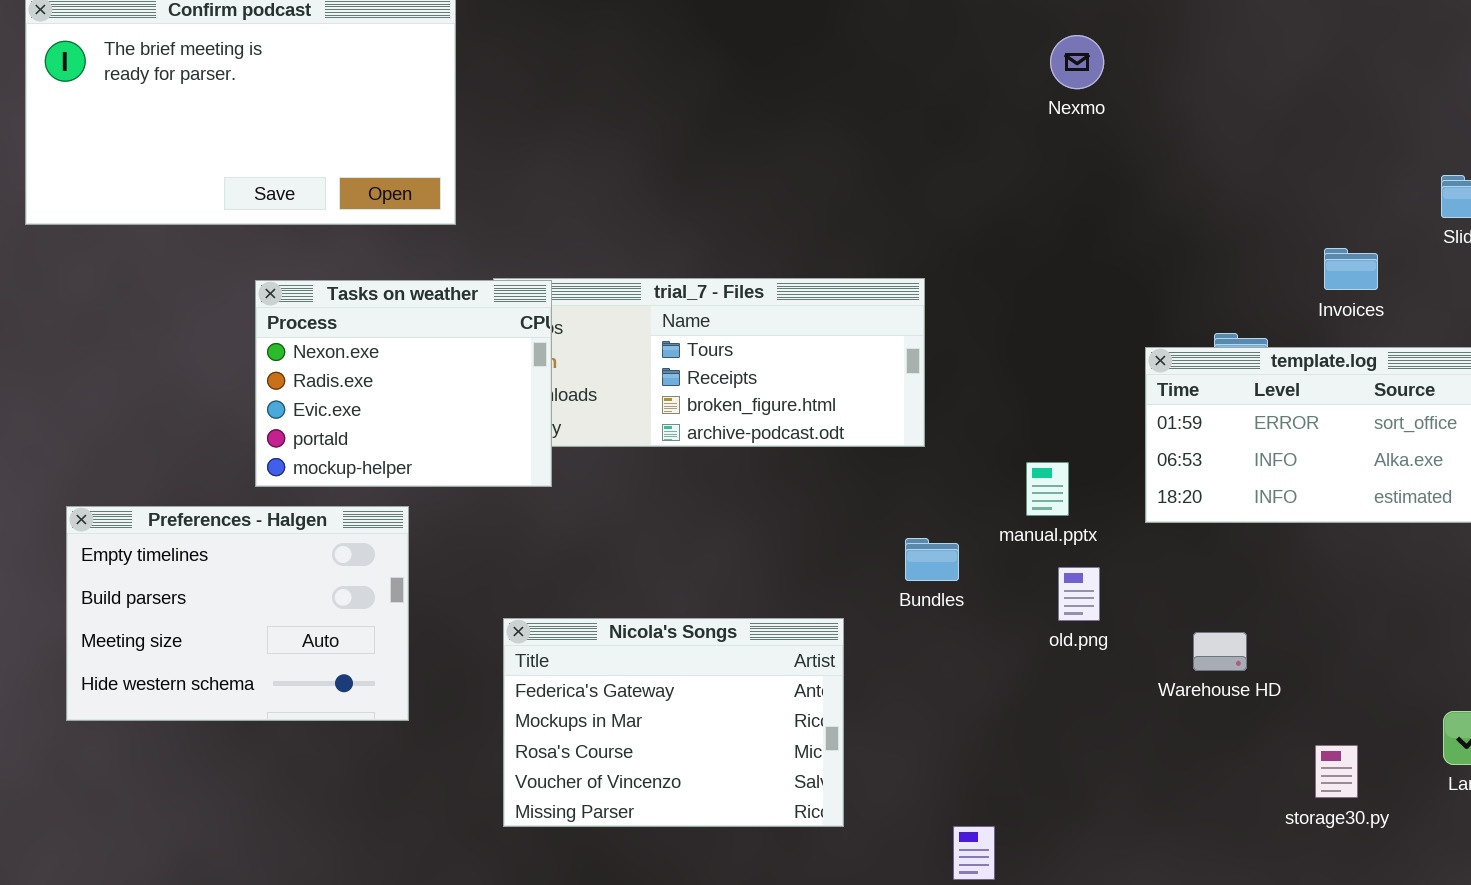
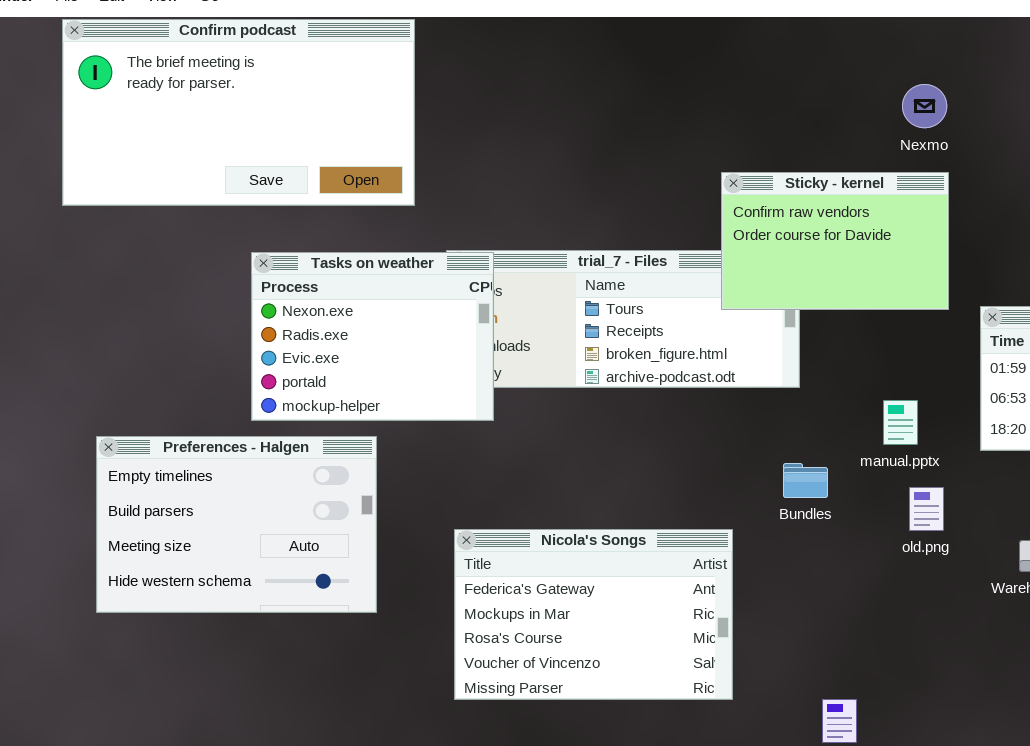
Nexmo: [1050,35,1104,89] -> [902,84,947,128], moved
Sticky - kernel: none -> [721,172,949,310], opened

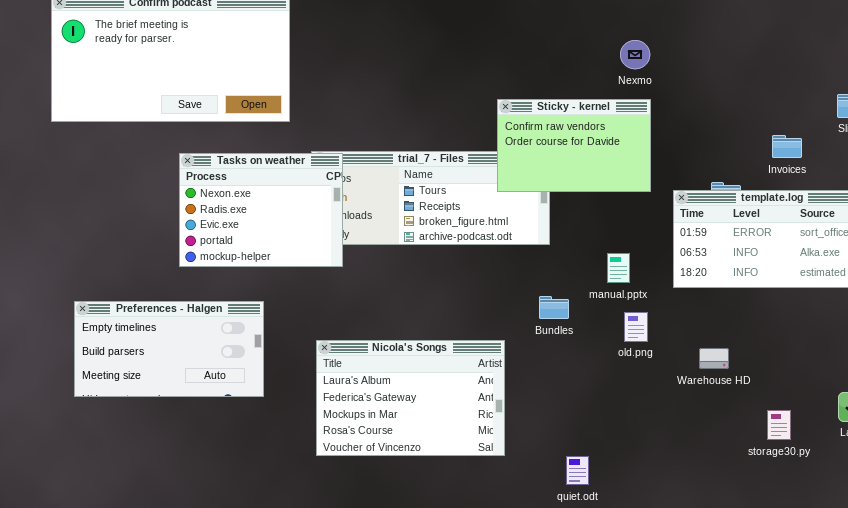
Preferences - Halgen: [96,436,377,613] -> [74,301,264,397], resized
Nicola's Songs: [454,529,733,700] -> [316,340,505,456], scrolled up 1 row

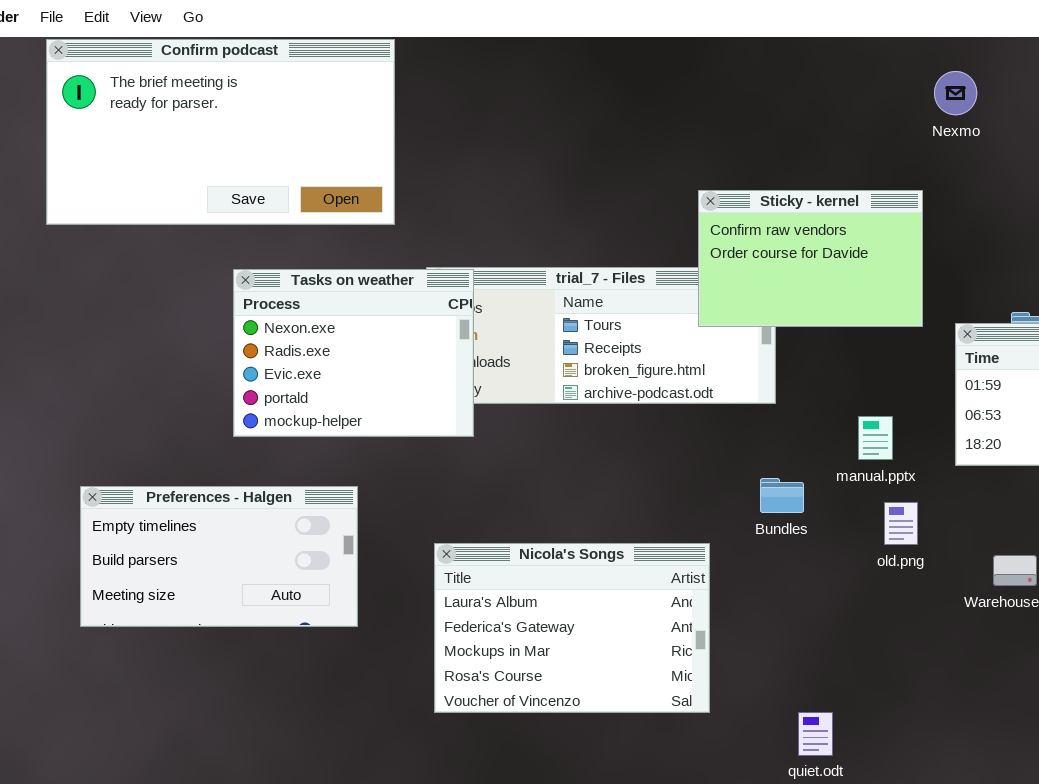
Nexmo: [620,40,650,69] -> [934,71,977,115], moved

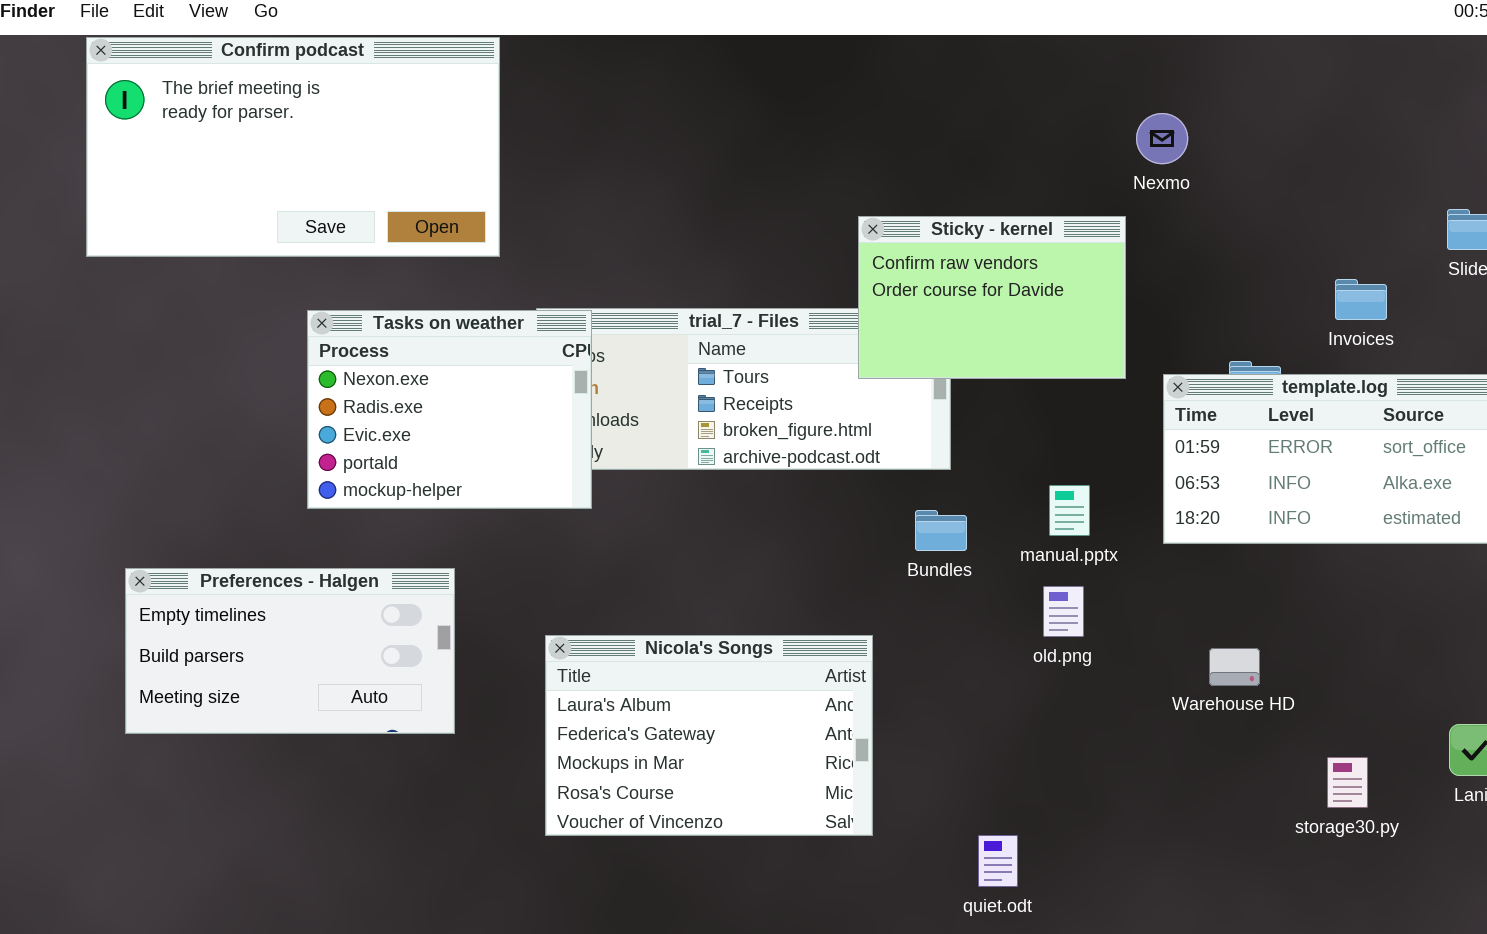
Nexmo: [934,71,977,115] -> [1136,113,1188,164], moved
Bundles: [760,478,804,513] -> [915,510,967,551], moved
old.png: [884,502,918,545] -> [1043,586,1084,637], moved

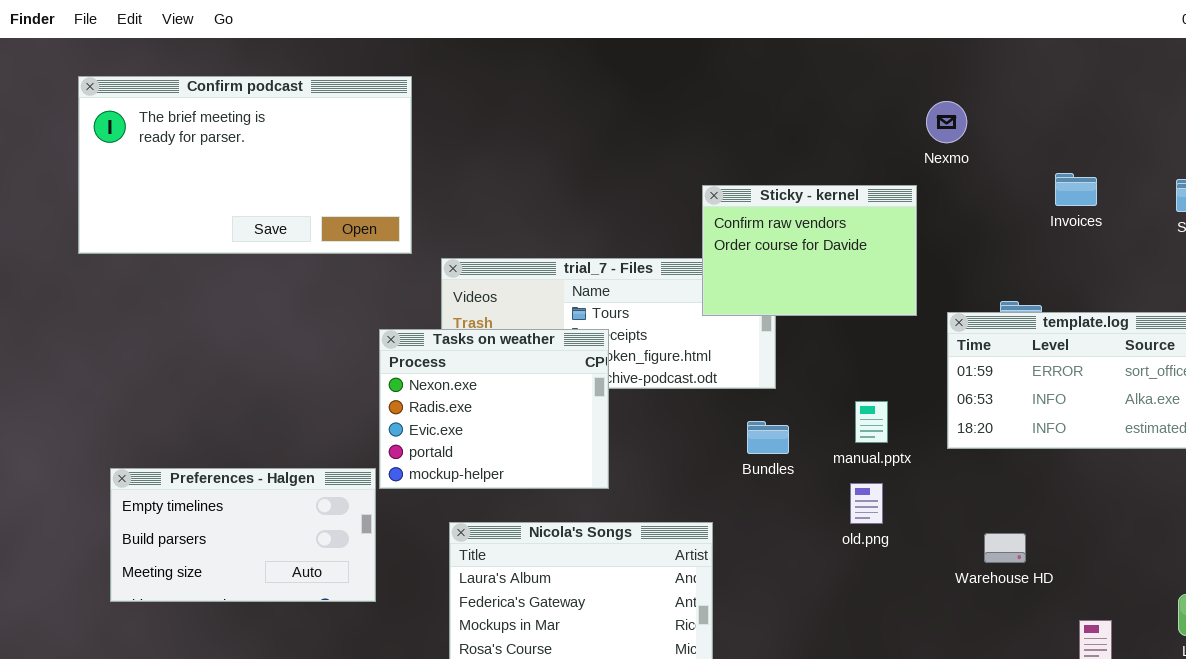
Confirm podcast: [86,37,500,257] -> [78,76,412,254], moved
Invoices: [1335,279,1387,320] -> [1055,173,1097,206], moved
Tasks on weather: [307,310,592,509] -> [379,329,609,489], moved

